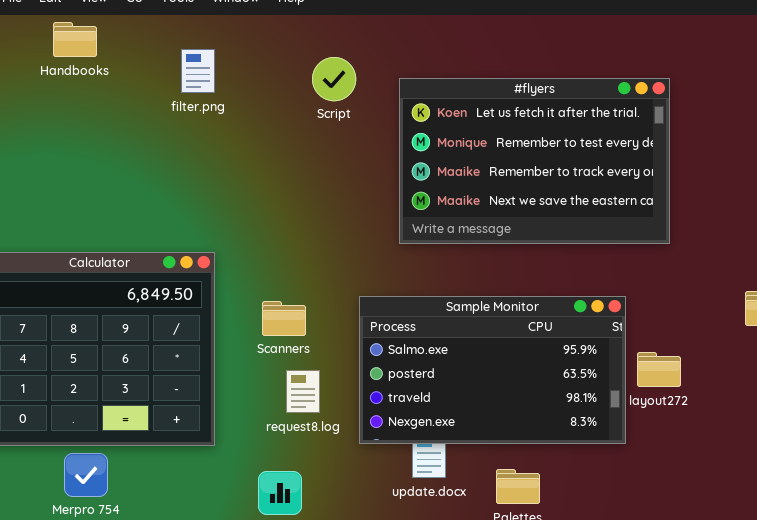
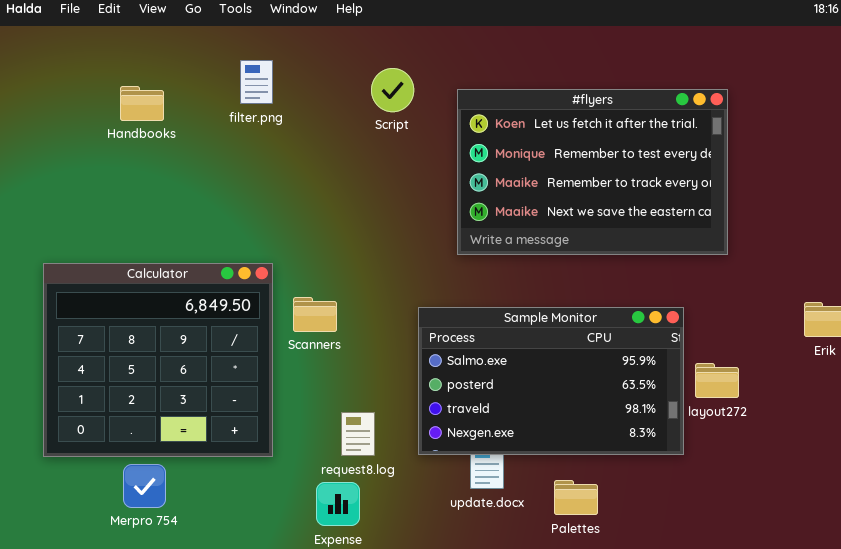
Handbooks: [53,22,97,57] -> [120,86,164,121], moved
Scanners: [262,301,306,336] -> [293,297,337,332], moved
request8.log: [286,370,320,413] -> [341,412,375,456], moved

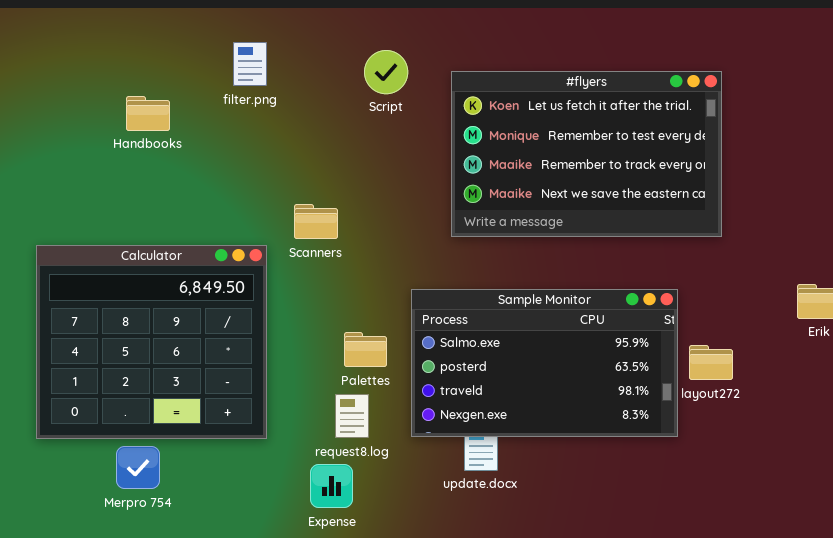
Handbooks: [120,86,164,121] -> [126,96,170,131], moved
Scanners: [293,297,337,332] -> [294,204,338,239], moved
Palettes: [554,480,598,515] -> [344,332,387,367], moved

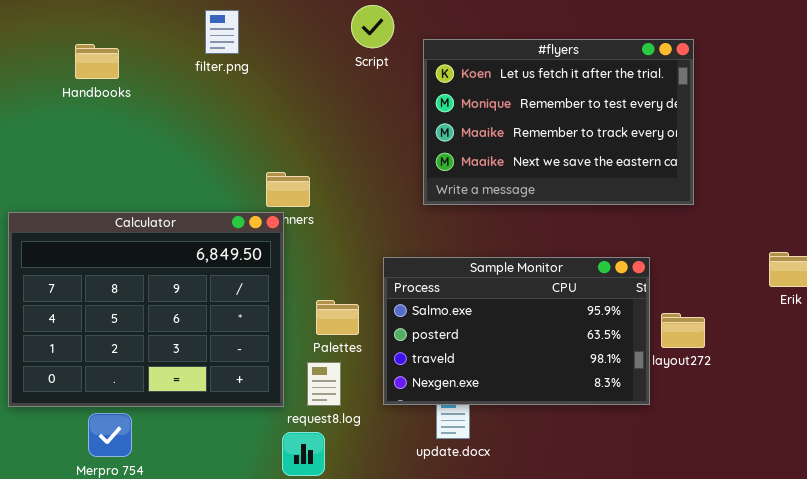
Script: [364,50,408,94] -> [351,5,394,48], moved
Handbooks: [126,96,170,131] -> [75,44,119,79], moved
Calculator: [36,245,267,439] -> [8,212,284,407], resized

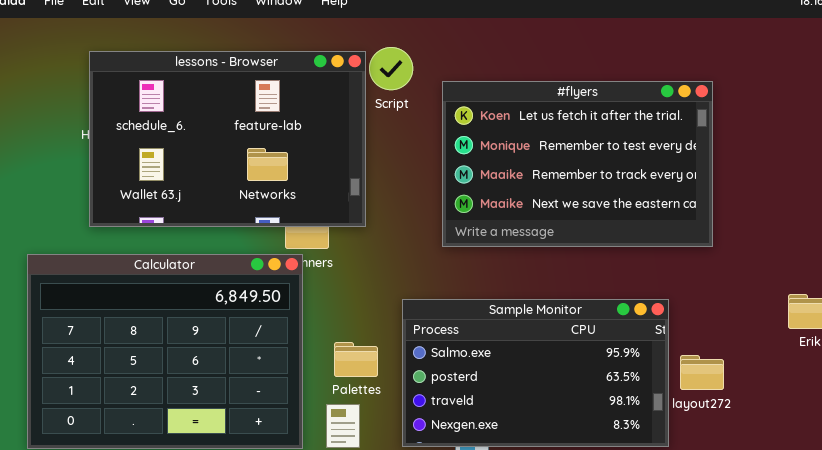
lessons - Browser: none -> [89,51,366,227], opened

